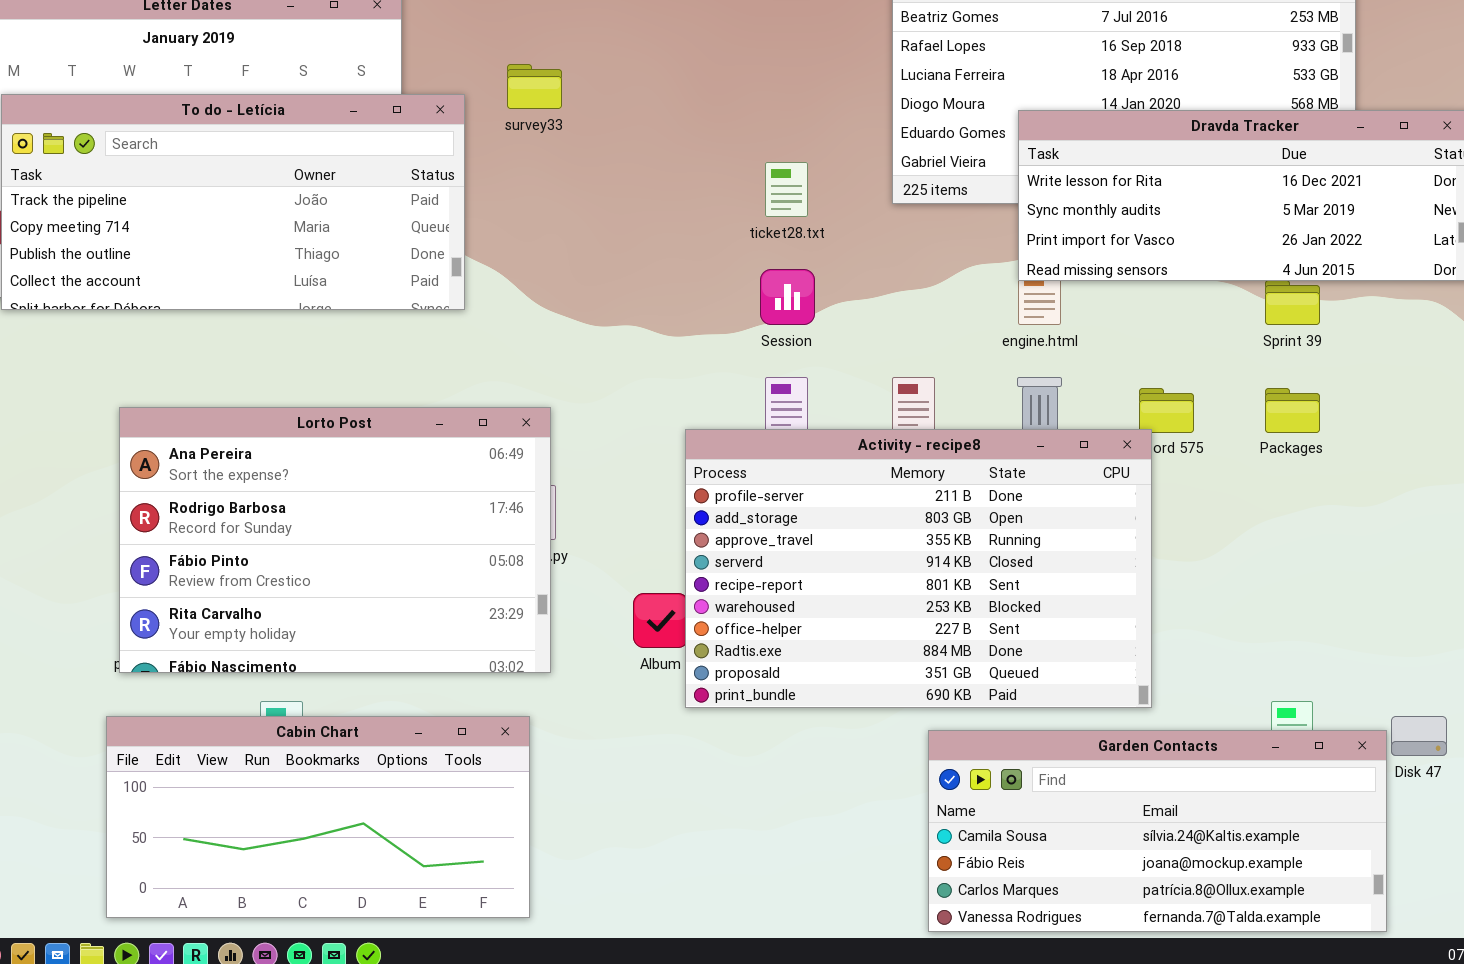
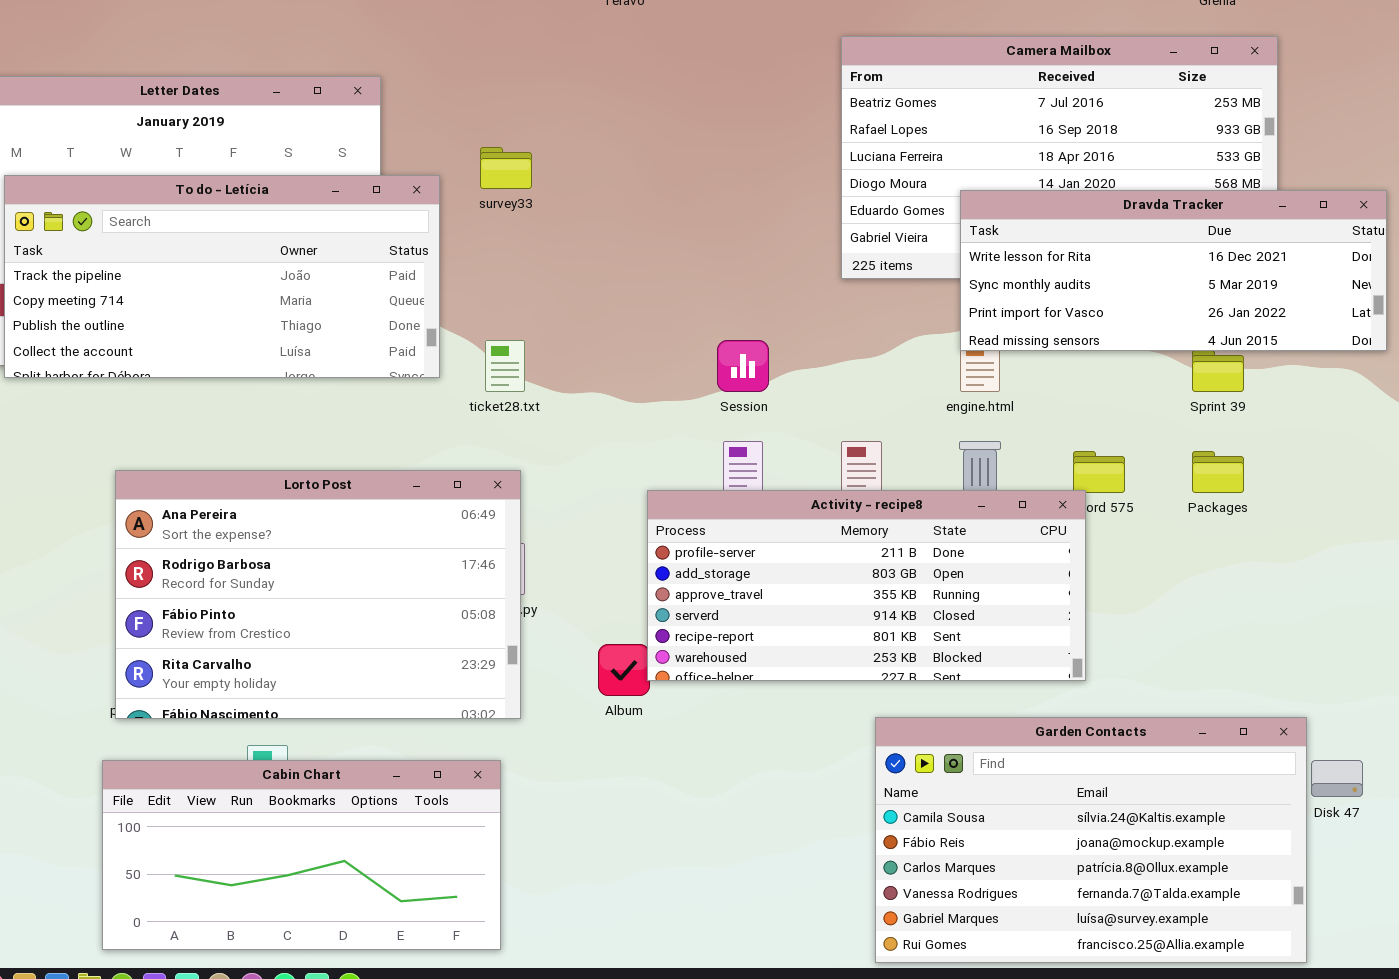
ticket28.txt: [765,162,808,217] -> [485,340,525,392], moved
Activity - recipe8: [685,429,1152,708] -> [647,490,1086,681], resized
Garden Contacts: [928,730,1387,932] -> [875,717,1307,963], resized

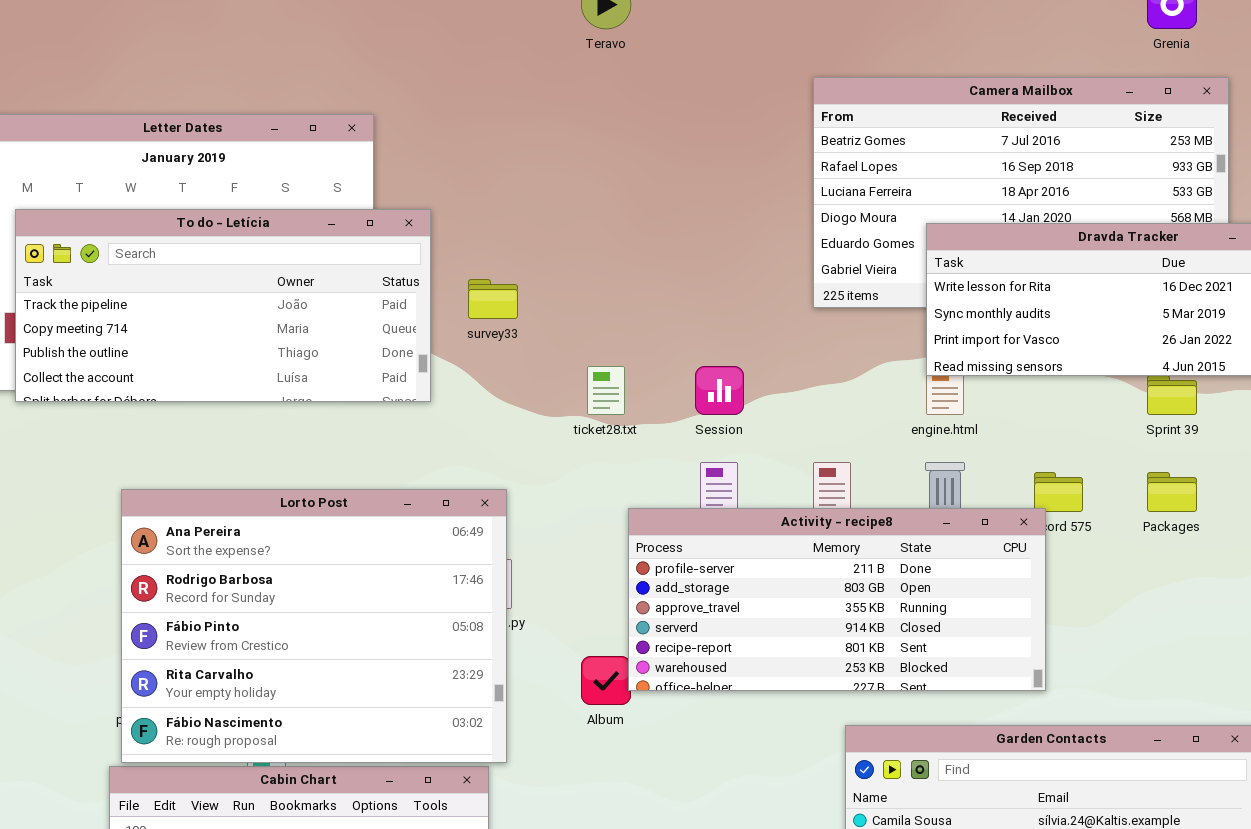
survey33: [480,147,532,189] -> [468,279,518,319], moved
ticket28.txt: [485,340,525,392] -> [587,366,625,415], moved
Lorto Post: [115,470,521,719] -> [121,489,507,763], resized

